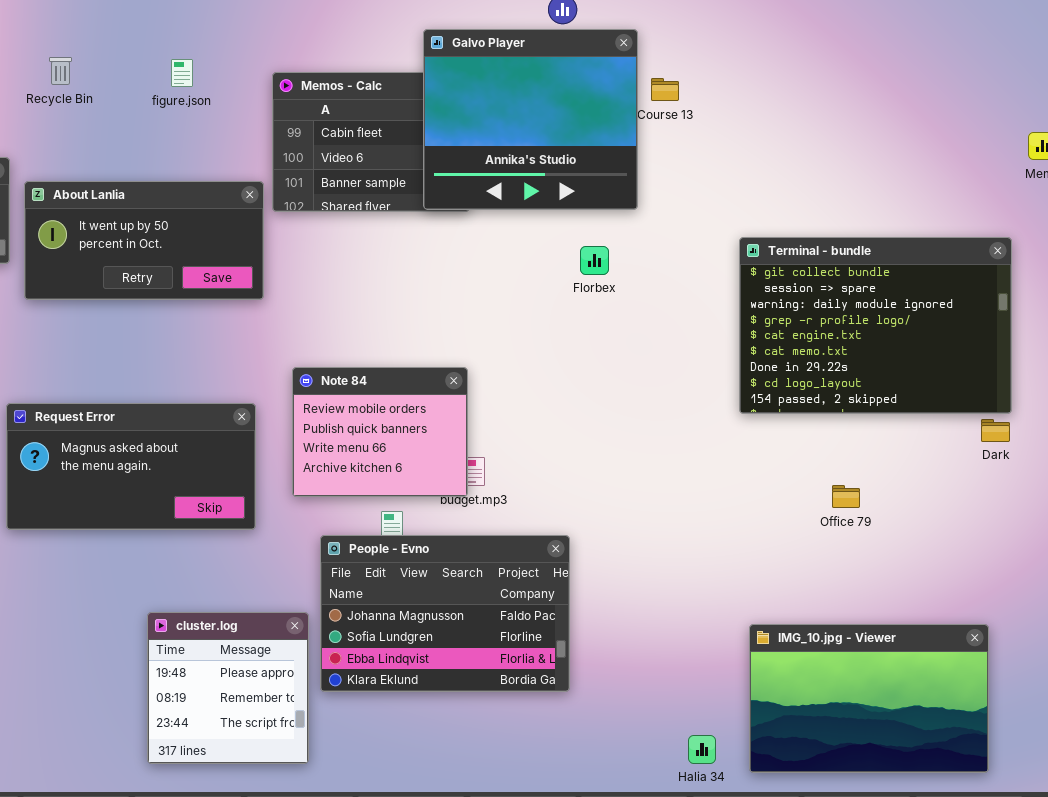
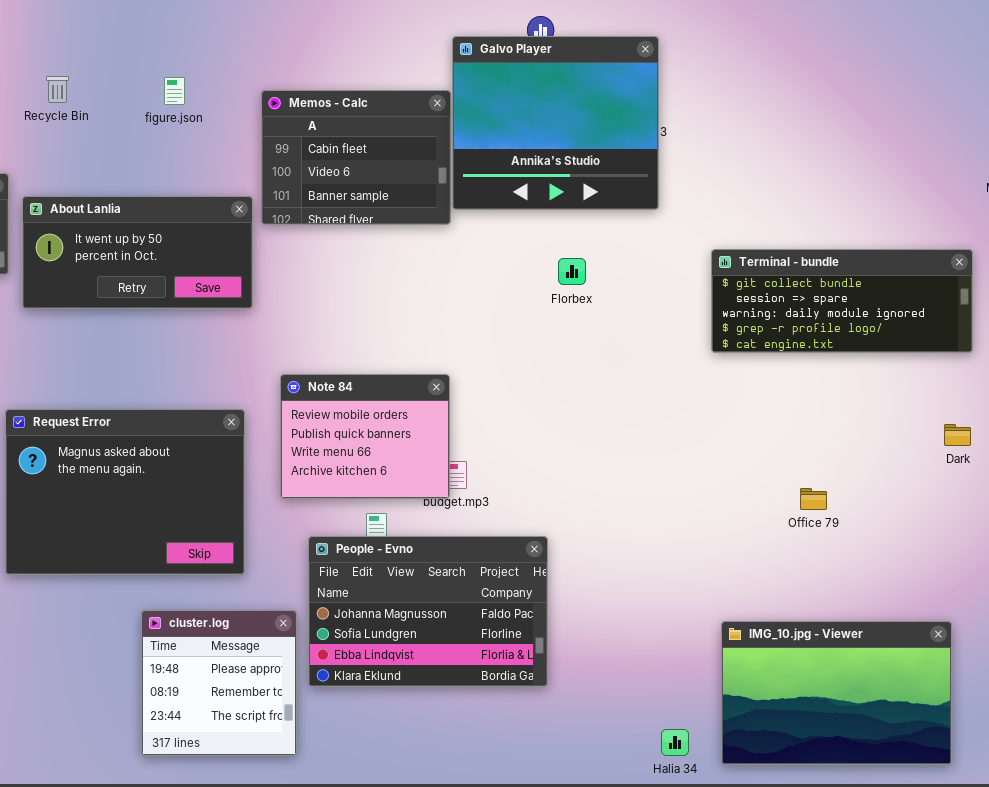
Galvo Player: [423,29,638,210] -> [452,36,659,210], moved
Terminal - bundle: [739,237,1012,414] -> [711,249,973,353], resized
Request Error: [6,403,256,530] -> [5,409,245,575], resized

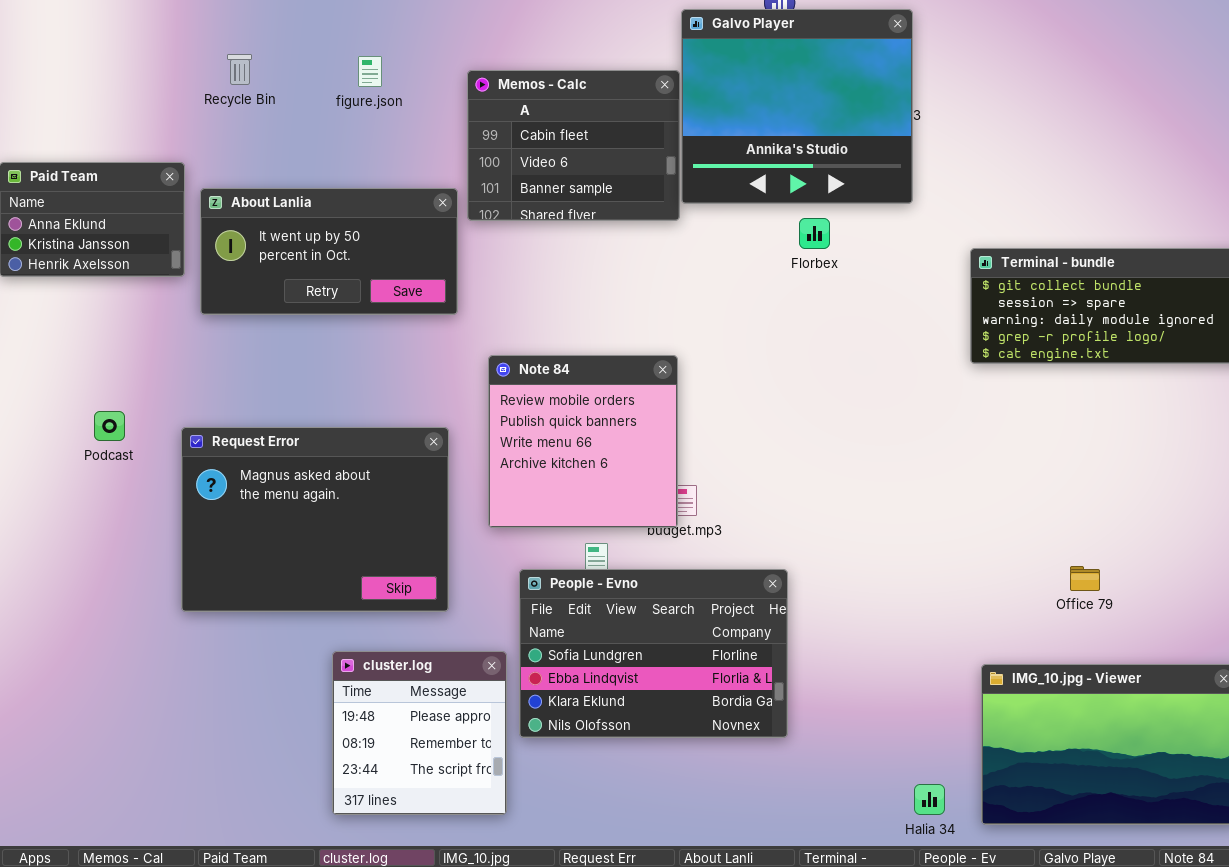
Florbex: [558,258,586,285] -> [799,218,830,249], moved
Note 84: [280,374,450,499] -> [488,355,678,528], resized
Office 79: [800,488,827,510] -> [1070,566,1100,591], moved
People - Evno: [308,536,548,687] -> [519,569,788,738], scrolled down 1 row

